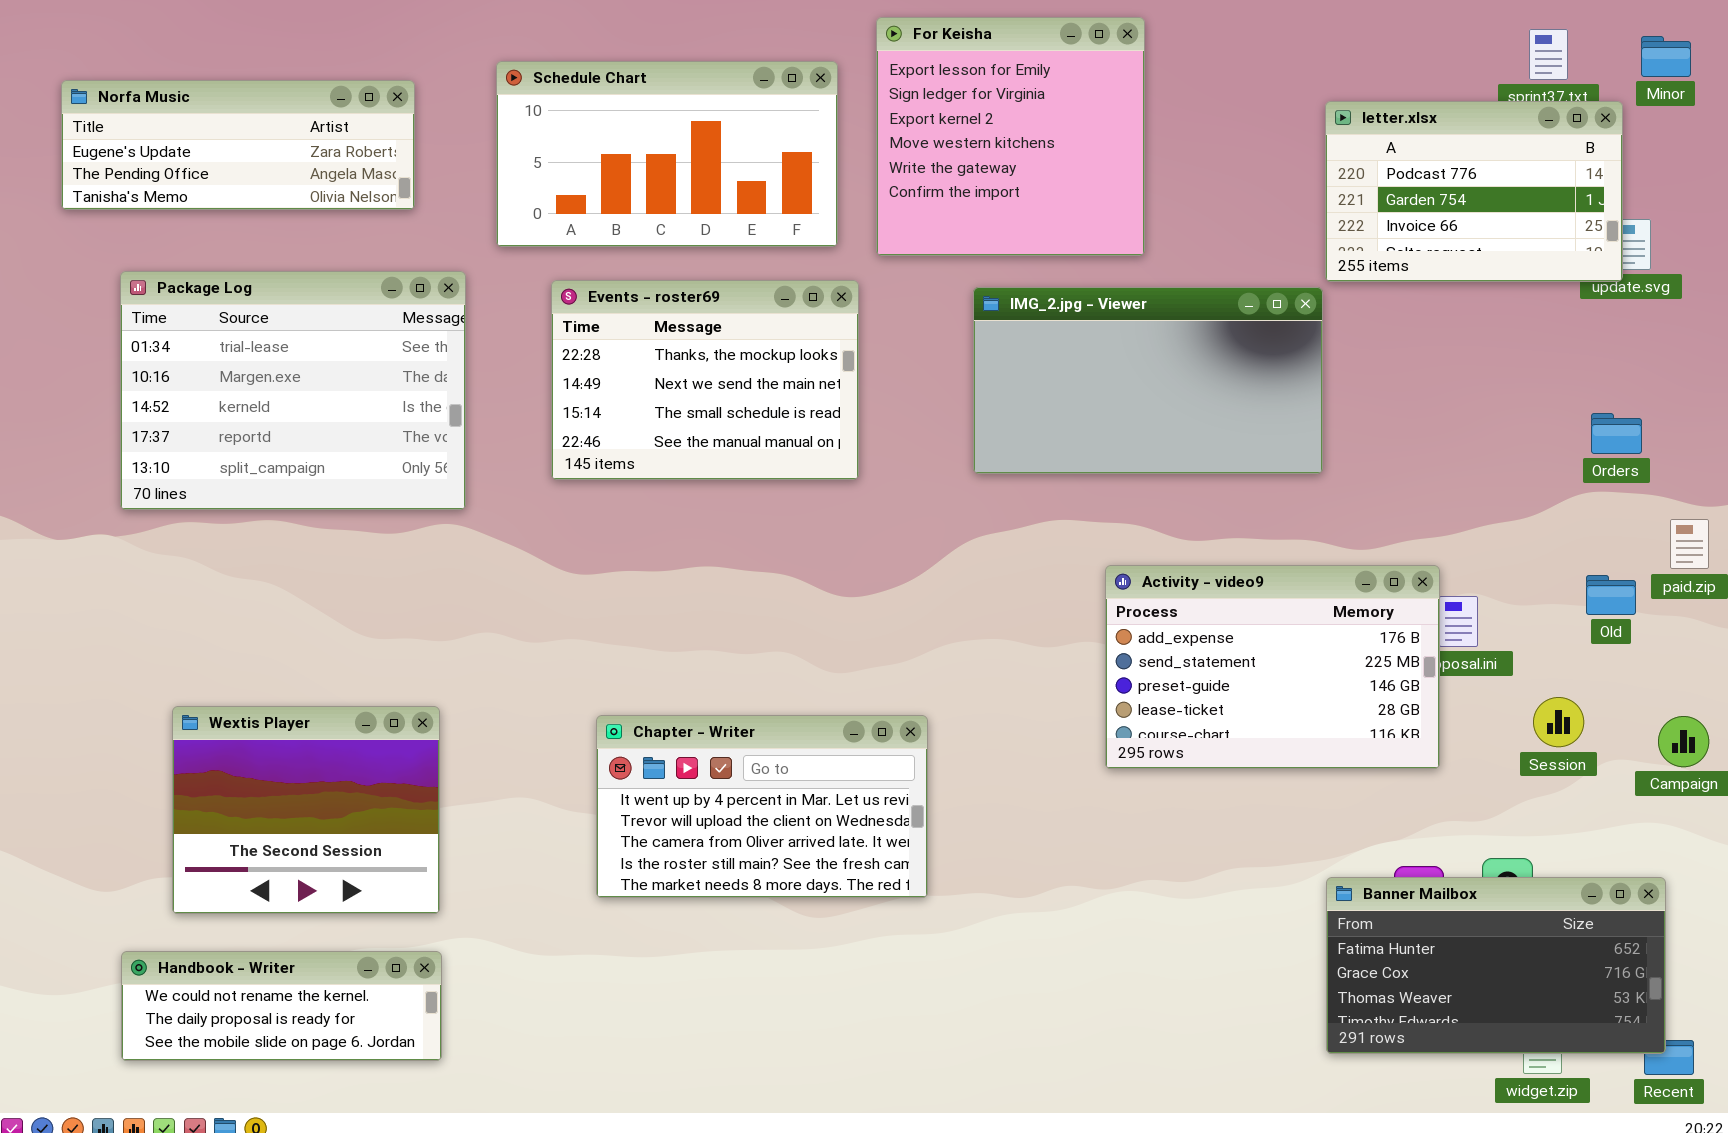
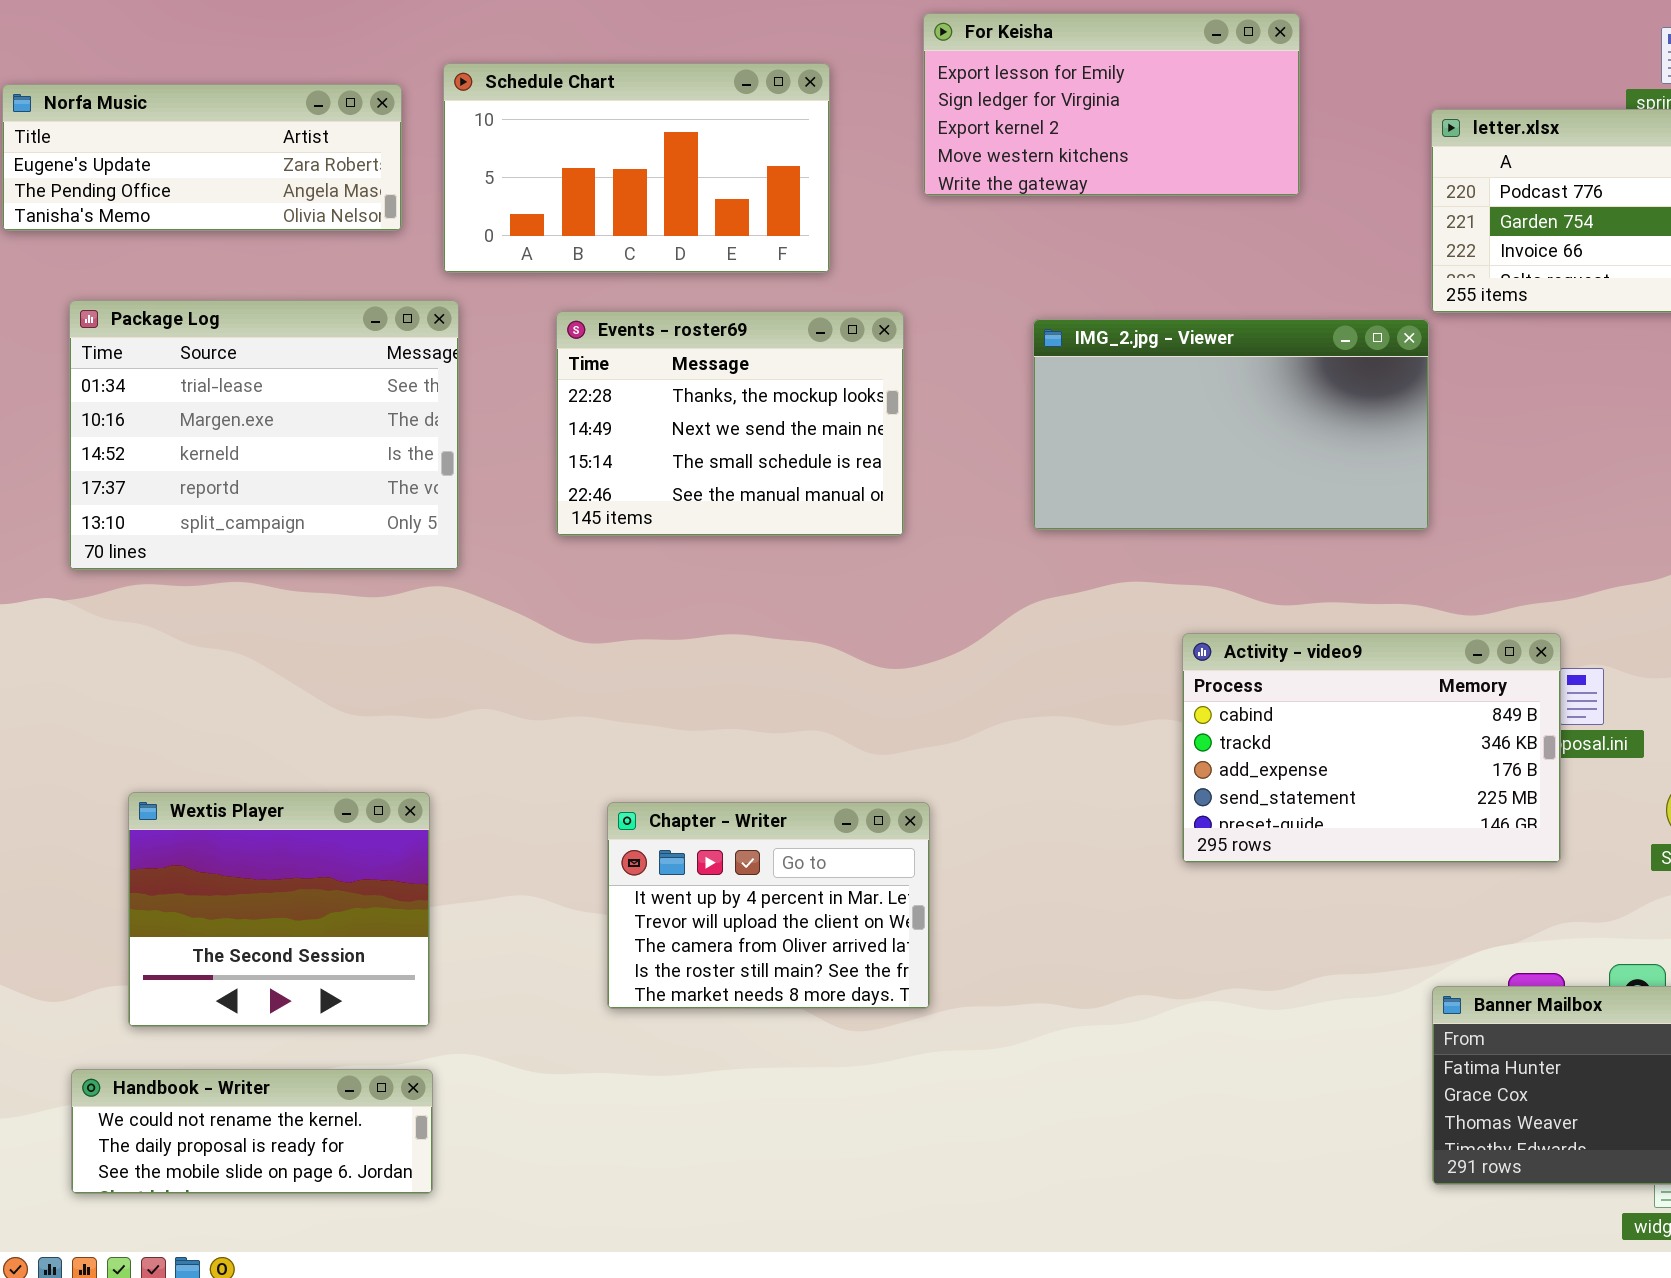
For Keisha: [876,17,1145,256] -> [923,13,1300,196], resized
Schedule Chart: [496,61,838,247] -> [443,63,830,273], moved
Activity - video9: [1105,565,1440,769] -> [1182,633,1561,863], scrolled up 2 rows
Chapter - Writer: [596,715,928,898] -> [607,802,930,1009], resized

